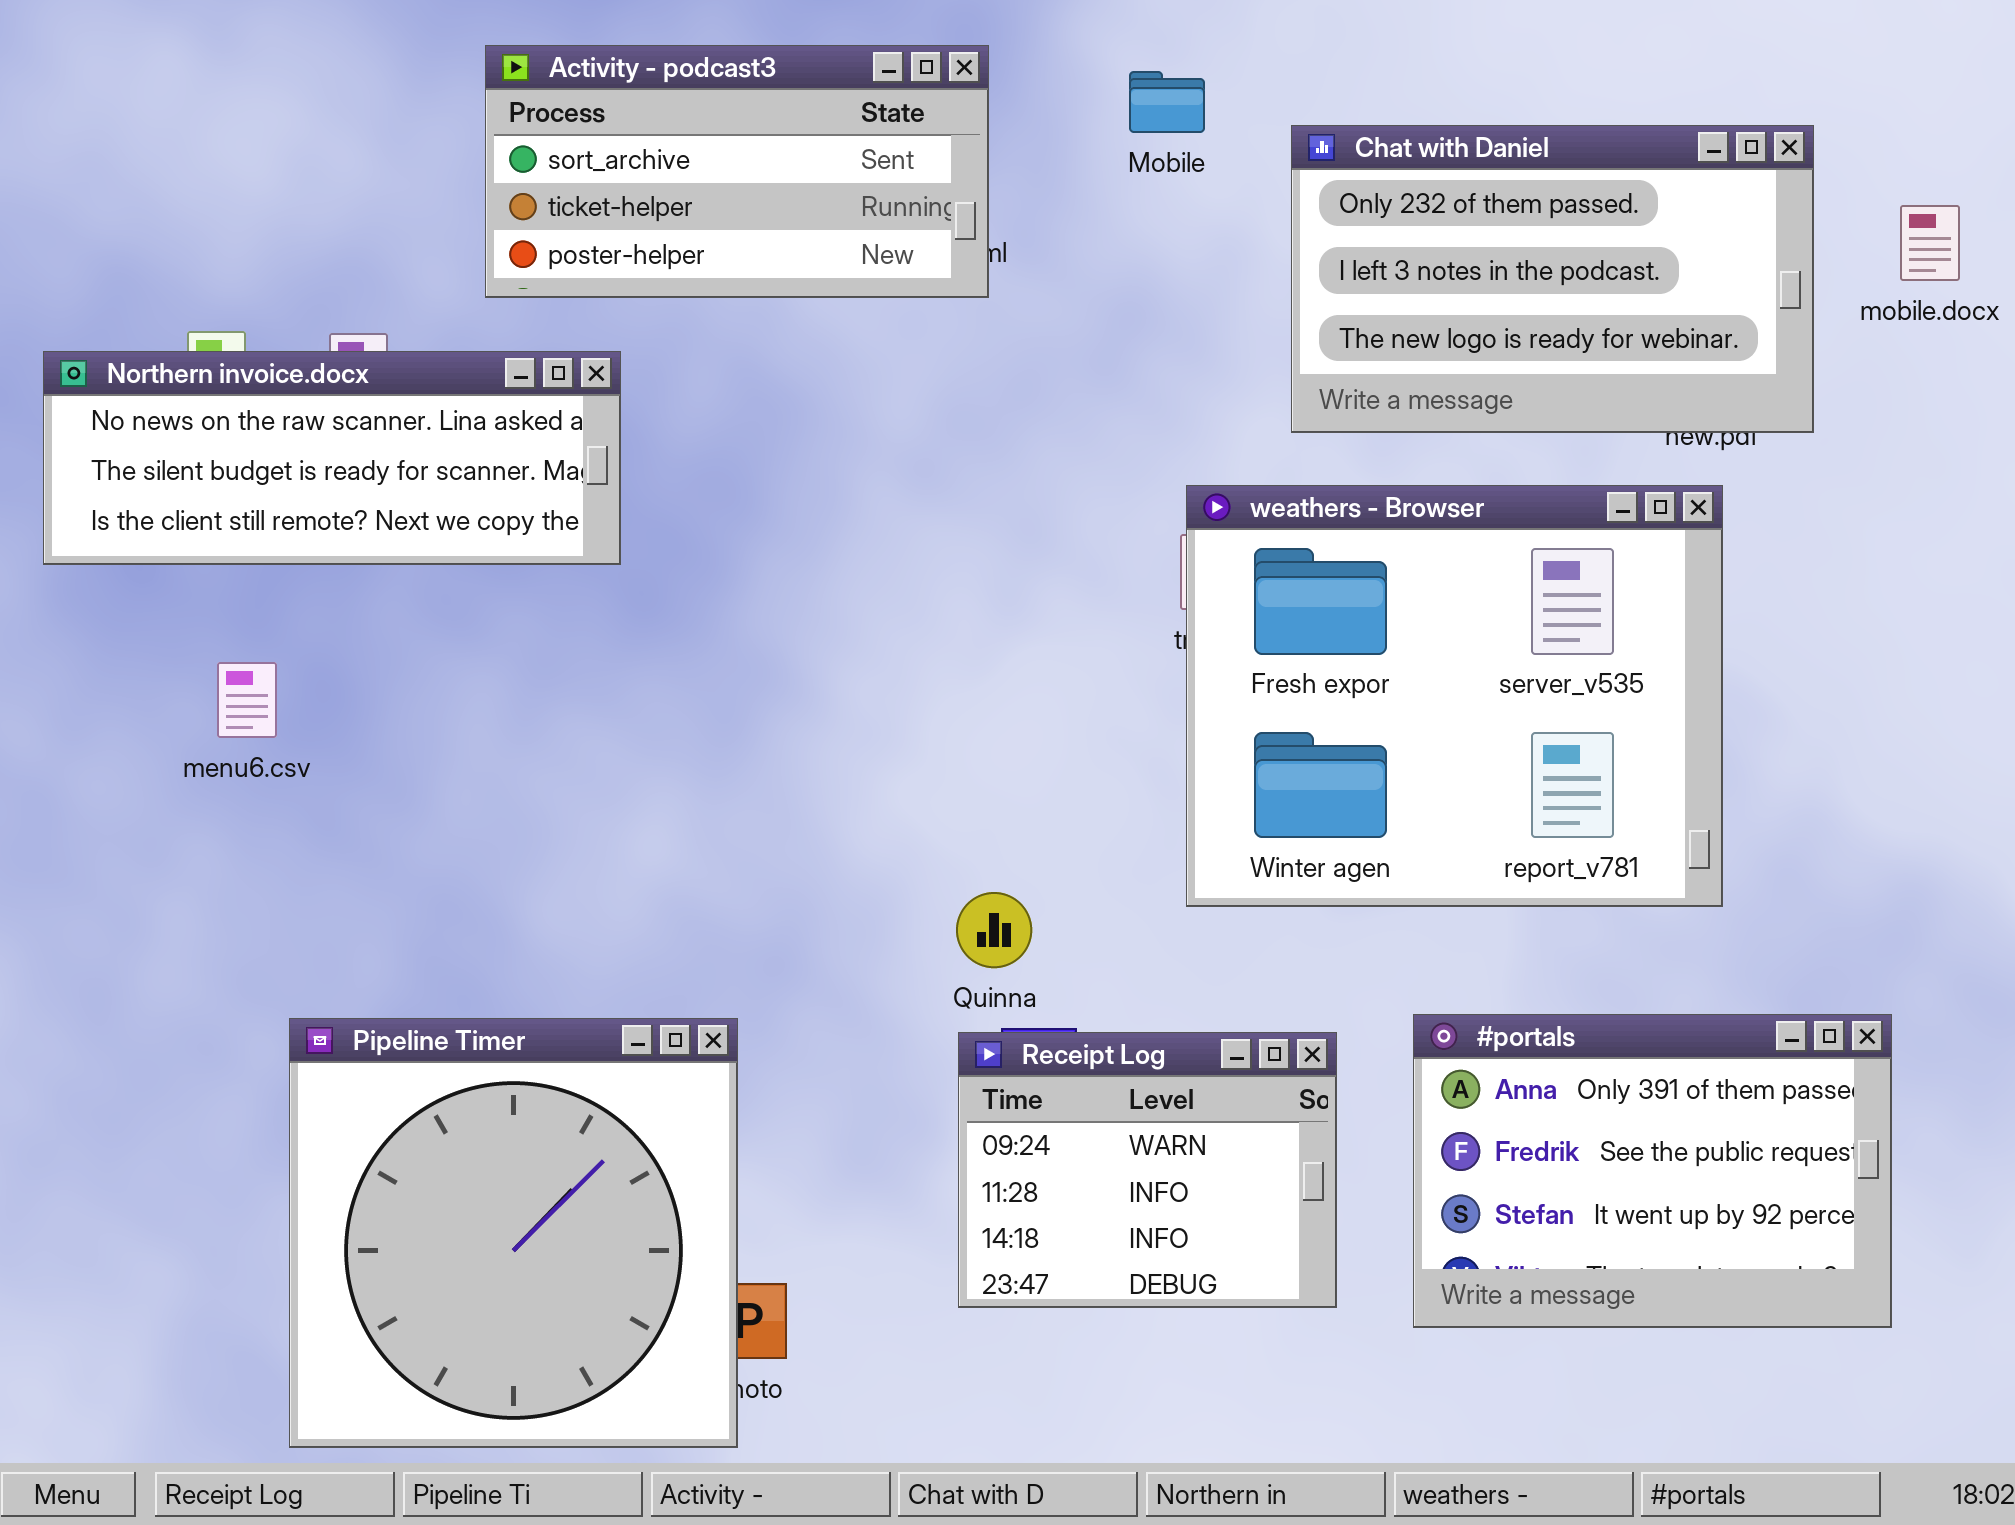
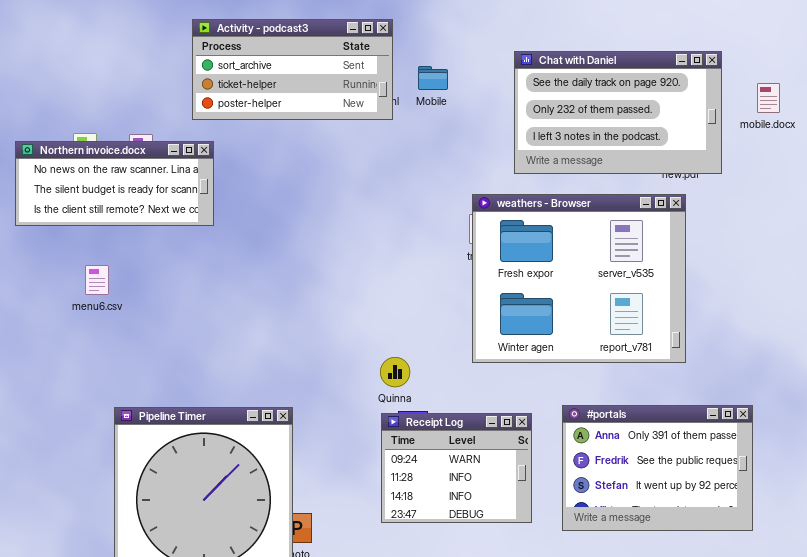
Mobile: [1129,71,1205,133] -> [418,66,448,90], moved
Chat with Daniel: [1291,125,1814,433] -> [514,51,722,174], scrolled up 1 row
Northern invoice.docx: [43,351,621,565] -> [15,141,214,226], resized

